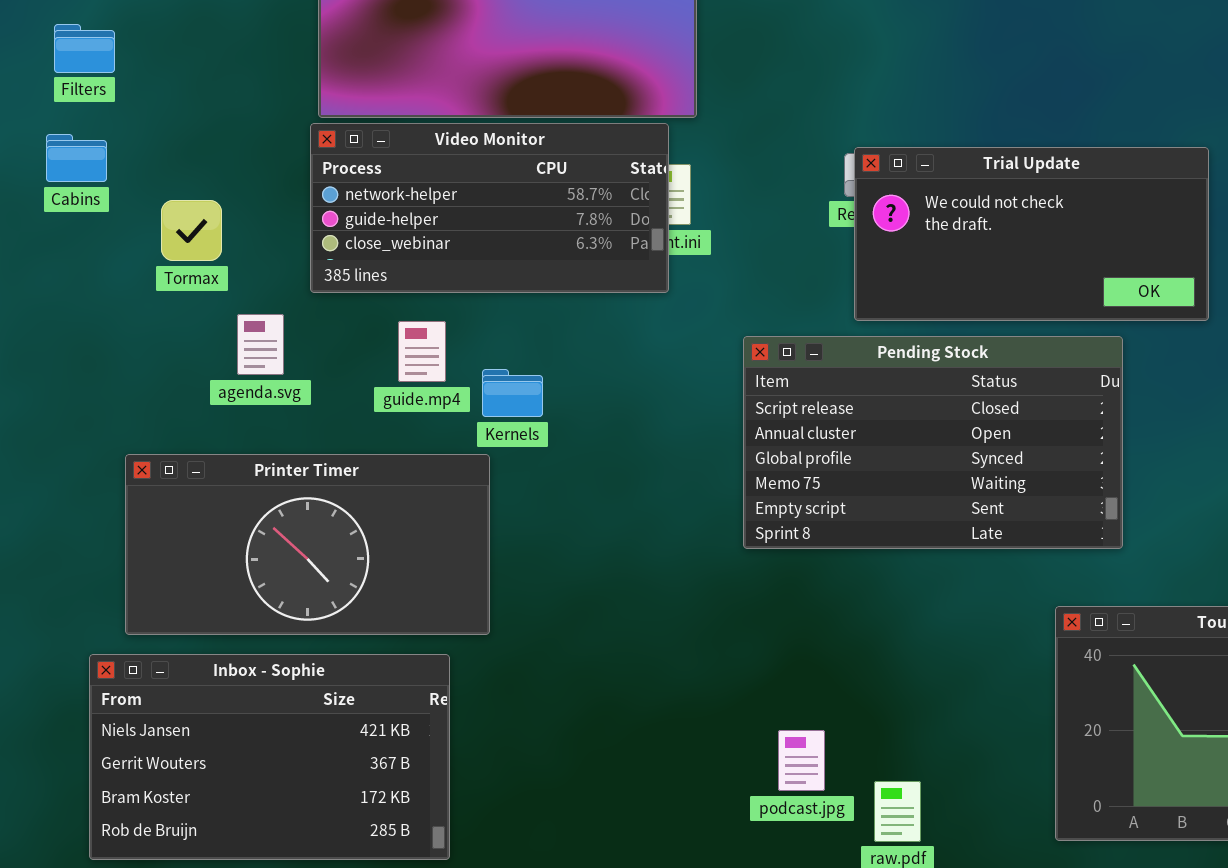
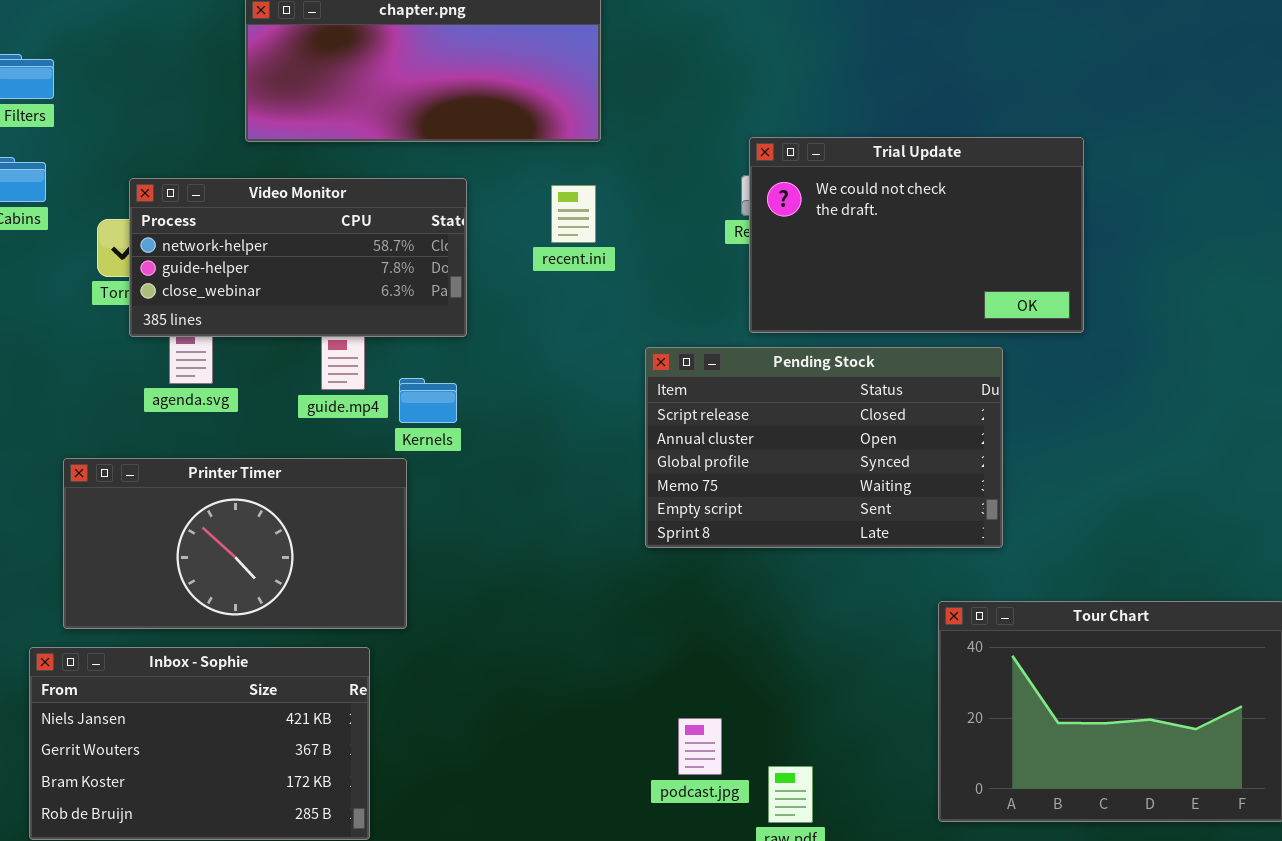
Video Monitor: [310,123,669,293] -> [129,178,467,337], moved
Trial Update: [854,147,1209,321] -> [749,137,1084,333], resized

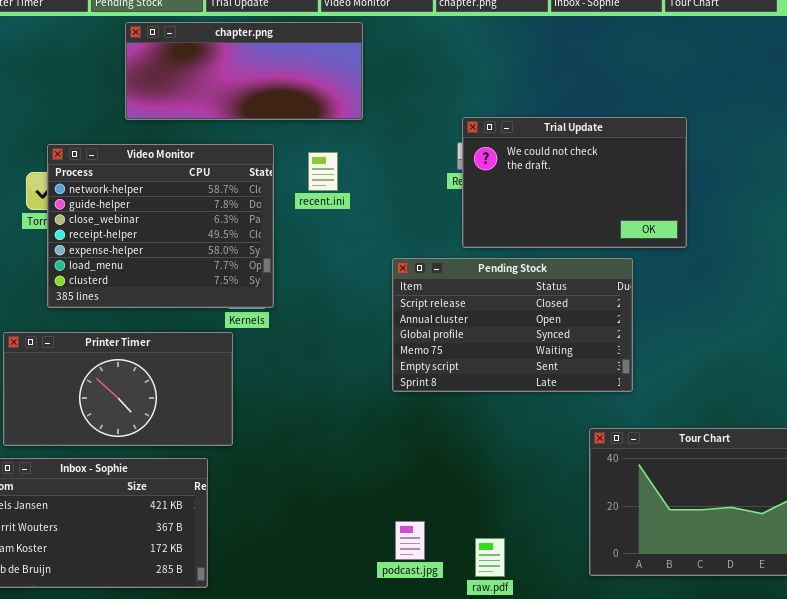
Video Monitor: [129,178,467,337] -> [47,144,274,308], resized
recent.ini: [551,185,596,243] -> [308,152,338,191], moved
podcast.jpg: [678,718,722,775] -> [395,521,425,560], moved

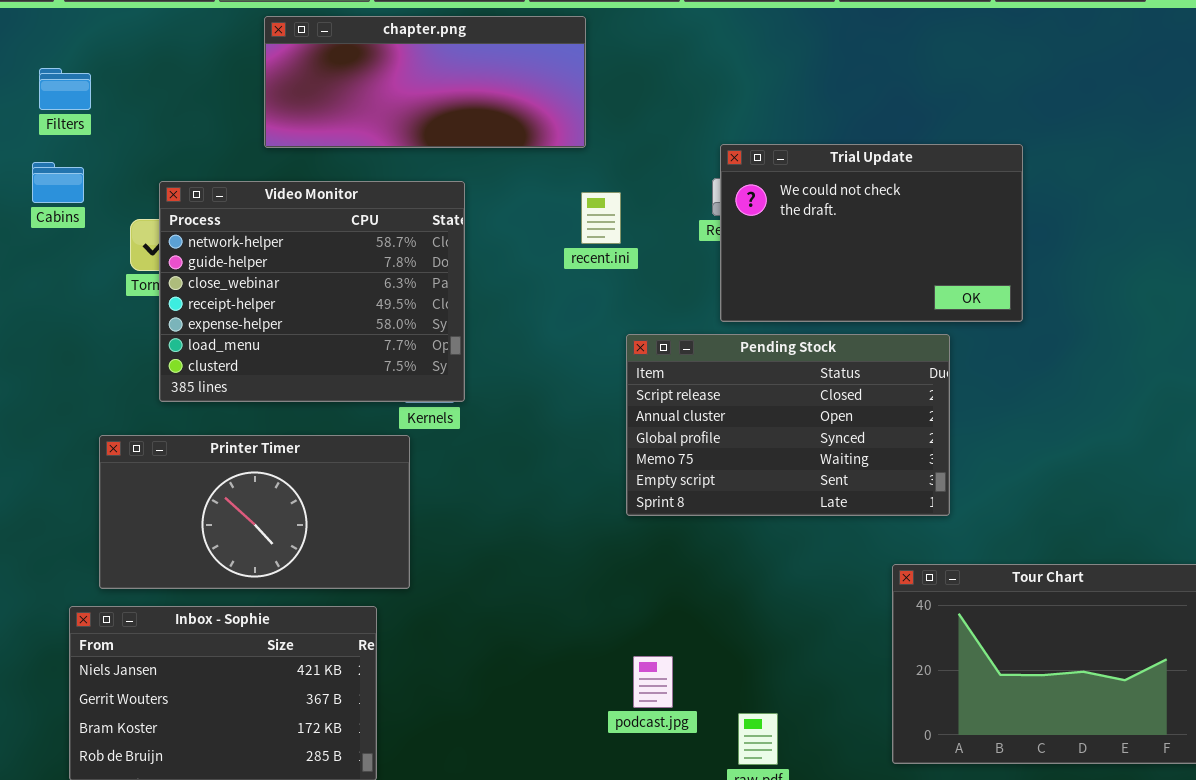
recent.ini: [308,152,338,191] -> [581,192,621,244], moved
podcast.jpg: [395,521,425,560] -> [633,656,673,708], moved

